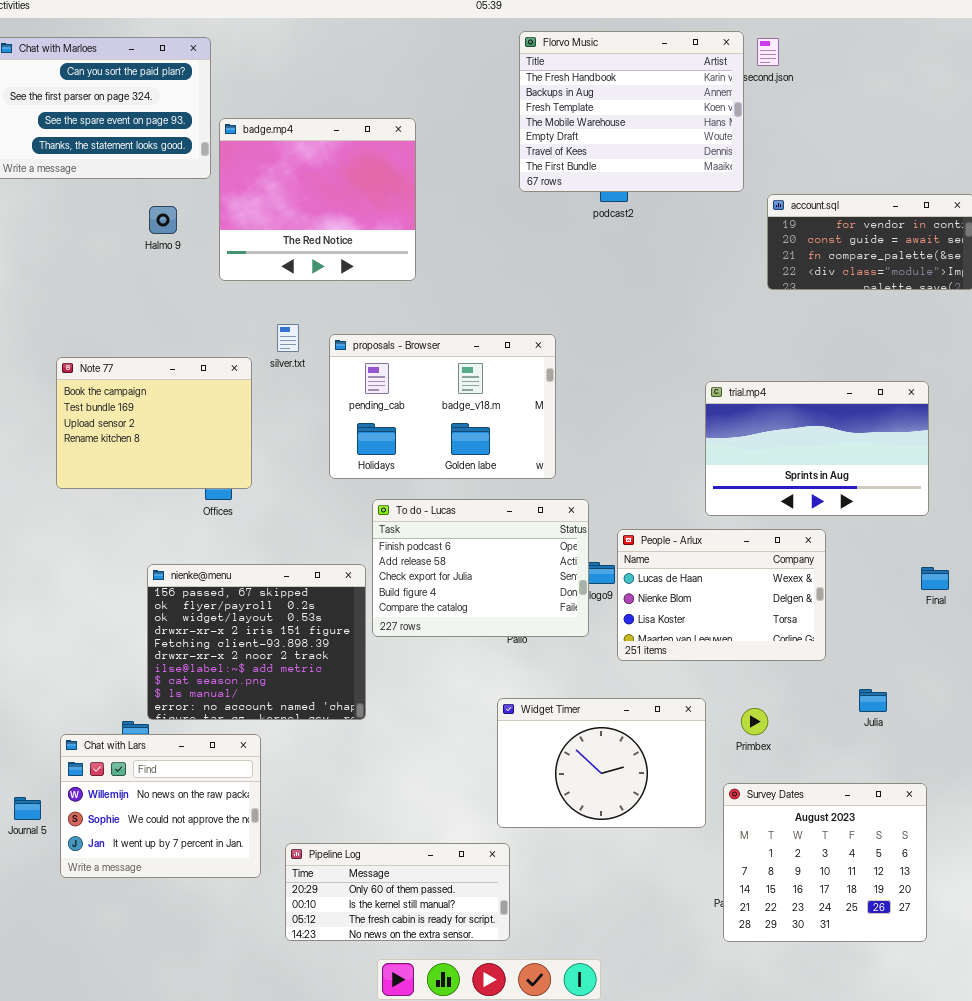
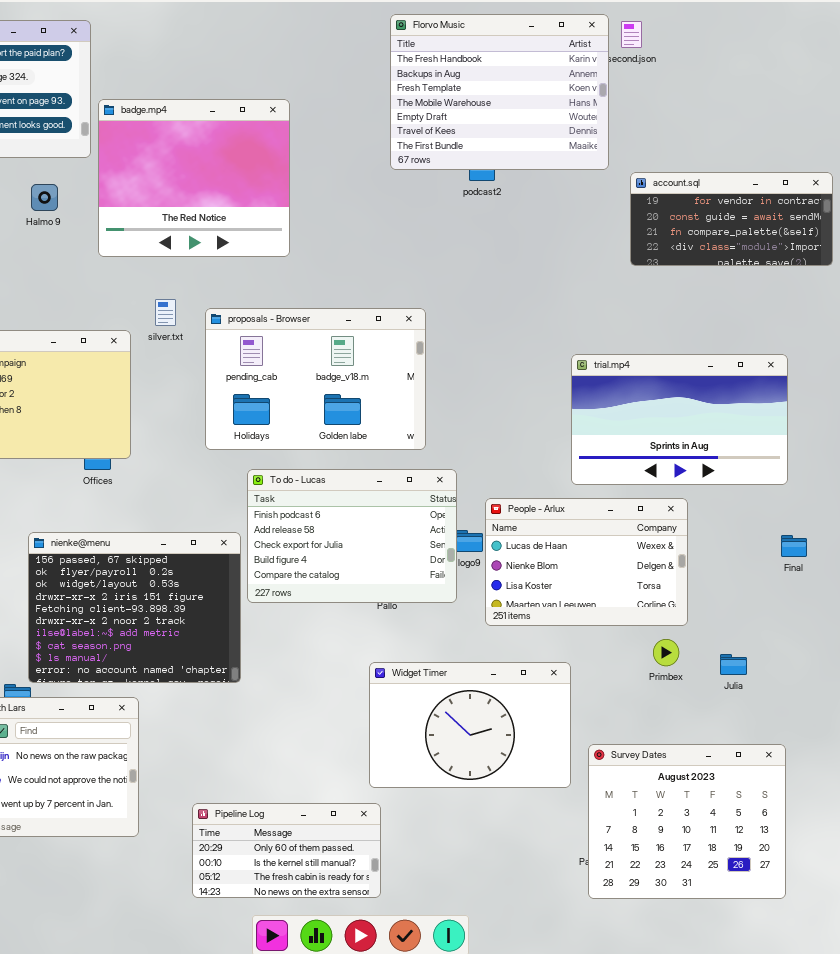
Primbex: [741,708,768,735] -> [653,639,679,666], moved
Pipeline Log: [285,843,510,941] -> [192,803,381,898], resized

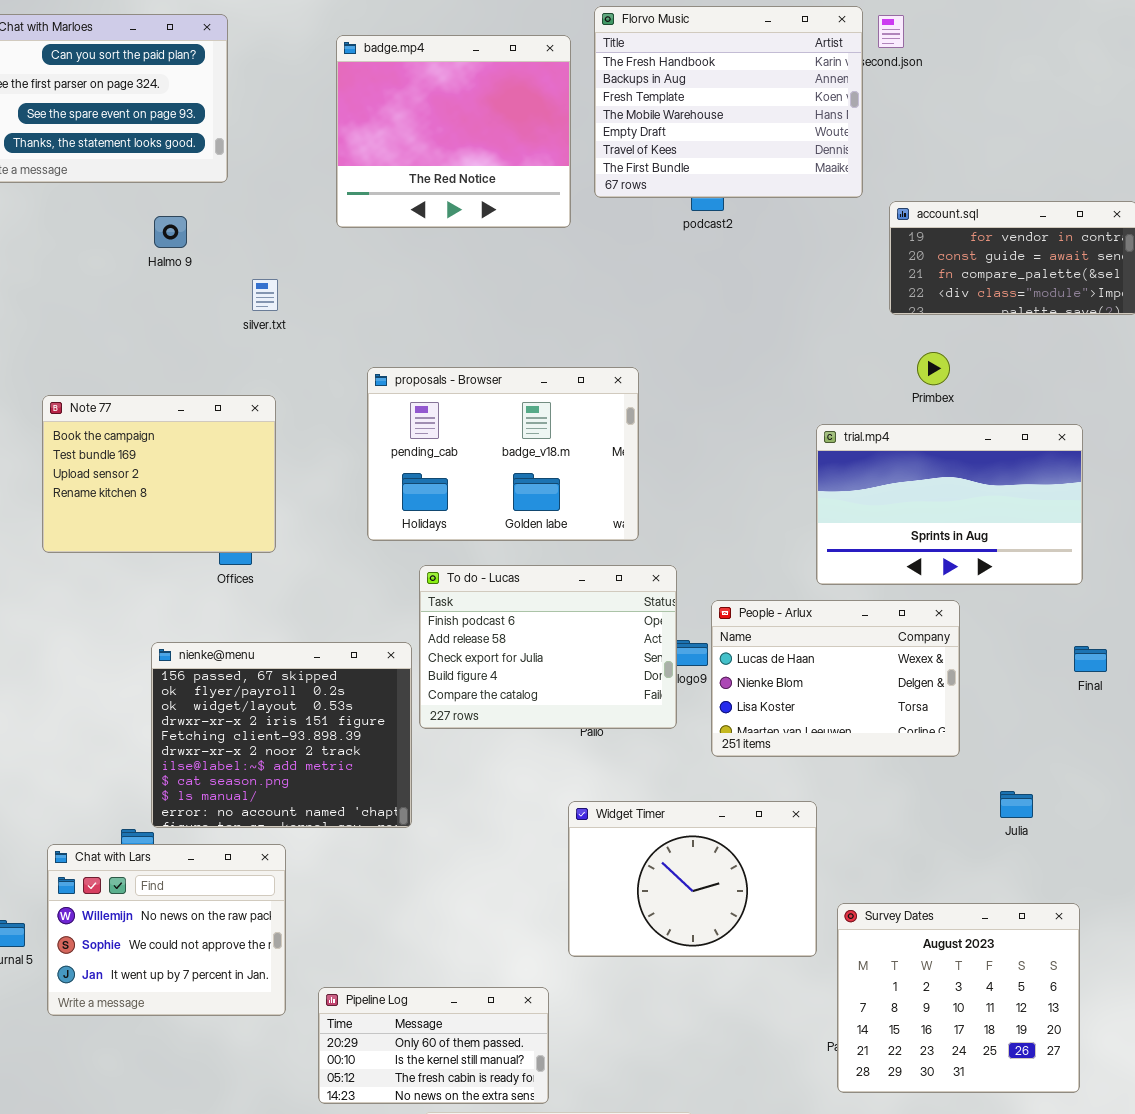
badge.mp4: [98,99,290,257] -> [336,35,571,228], moved
silver.txt: [155,299,176,326] -> [252,279,278,311], moved
Primbex: [653,639,679,666] -> [917,352,950,385], moved
Pipeline Log: [192,803,381,898] -> [318,987,549,1104], moved

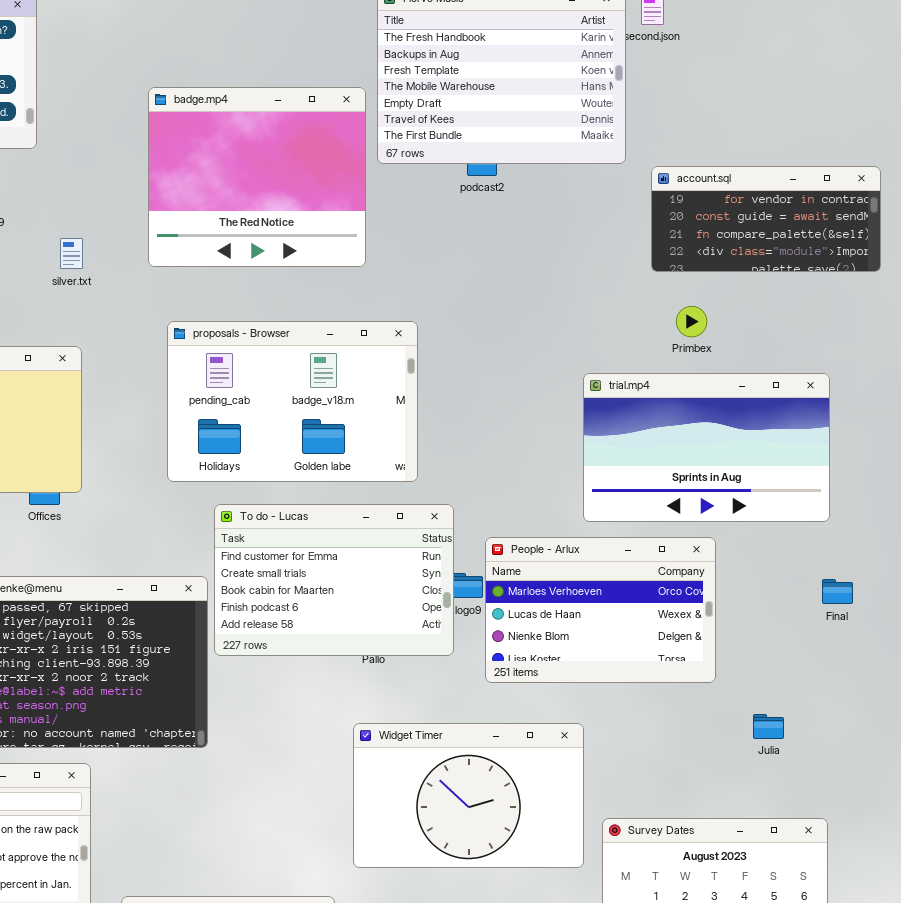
badge.mp4: [336,35,571,228] -> [148,87,366,267], moved
To do - Lucas: [419,565,677,729] -> [214,504,454,656], scrolled up 3 rows
People - Arlux: [711,600,960,757] -> [485,537,716,683], scrolled up 1 row

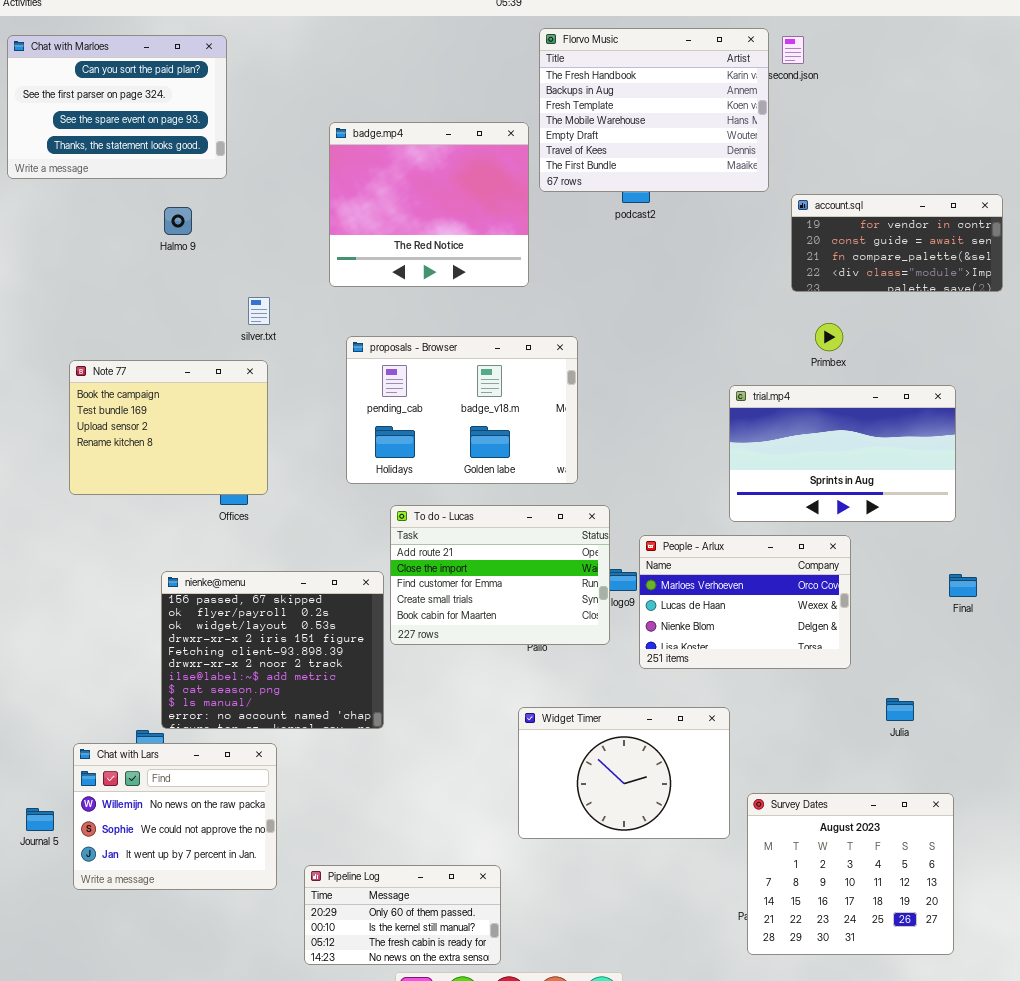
silver.txt: [60,238,83,269] -> [248,297,270,325], moved
To do - Lucas: [214,504,454,656] -> [390,505,610,645], scrolled up 2 rows

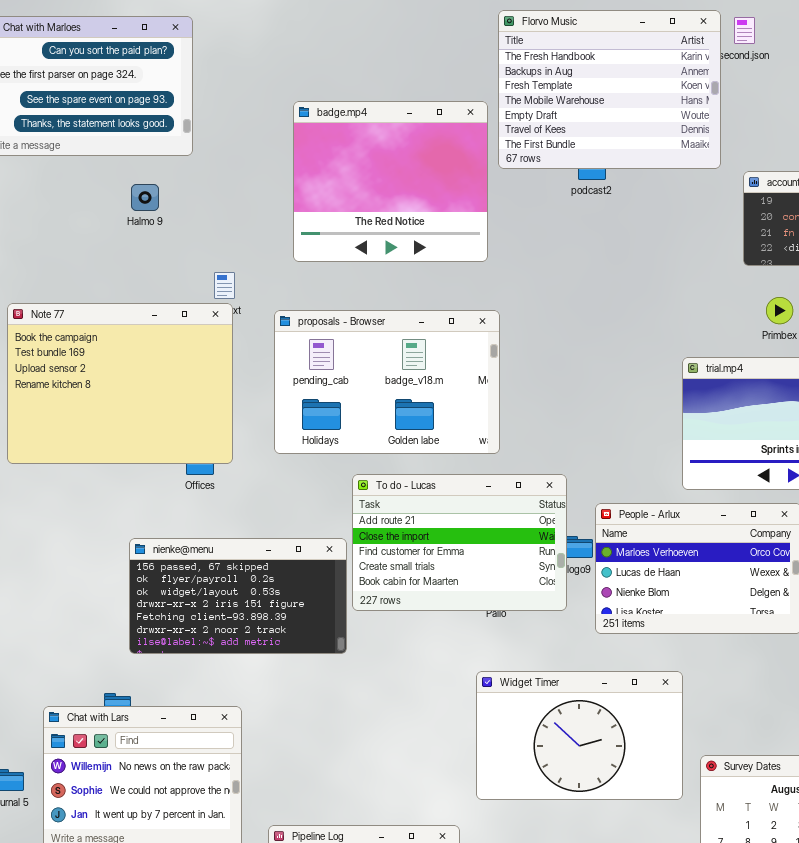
proposals - Browser: [346,336,578,484] -> [274,310,500,454], moved
Note 77: [69,360,268,495] -> [7,303,233,464], resized
nienke@menu: [161,571,384,729] -> [129,538,347,654], resized

